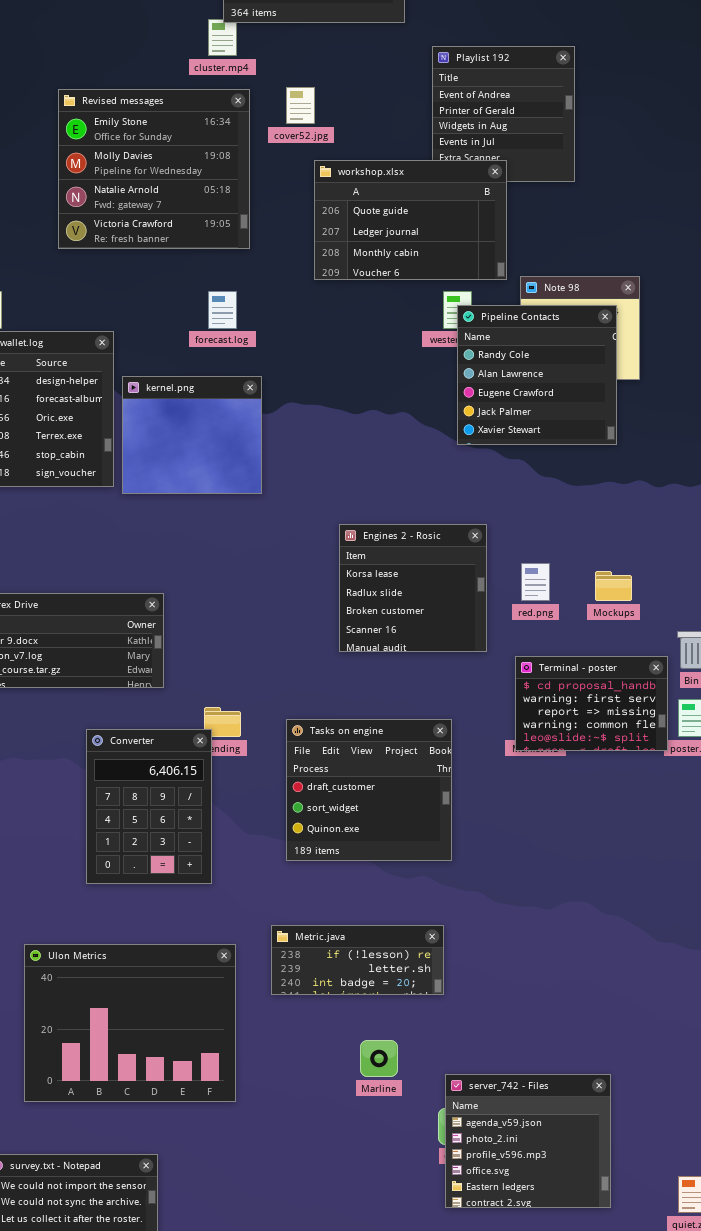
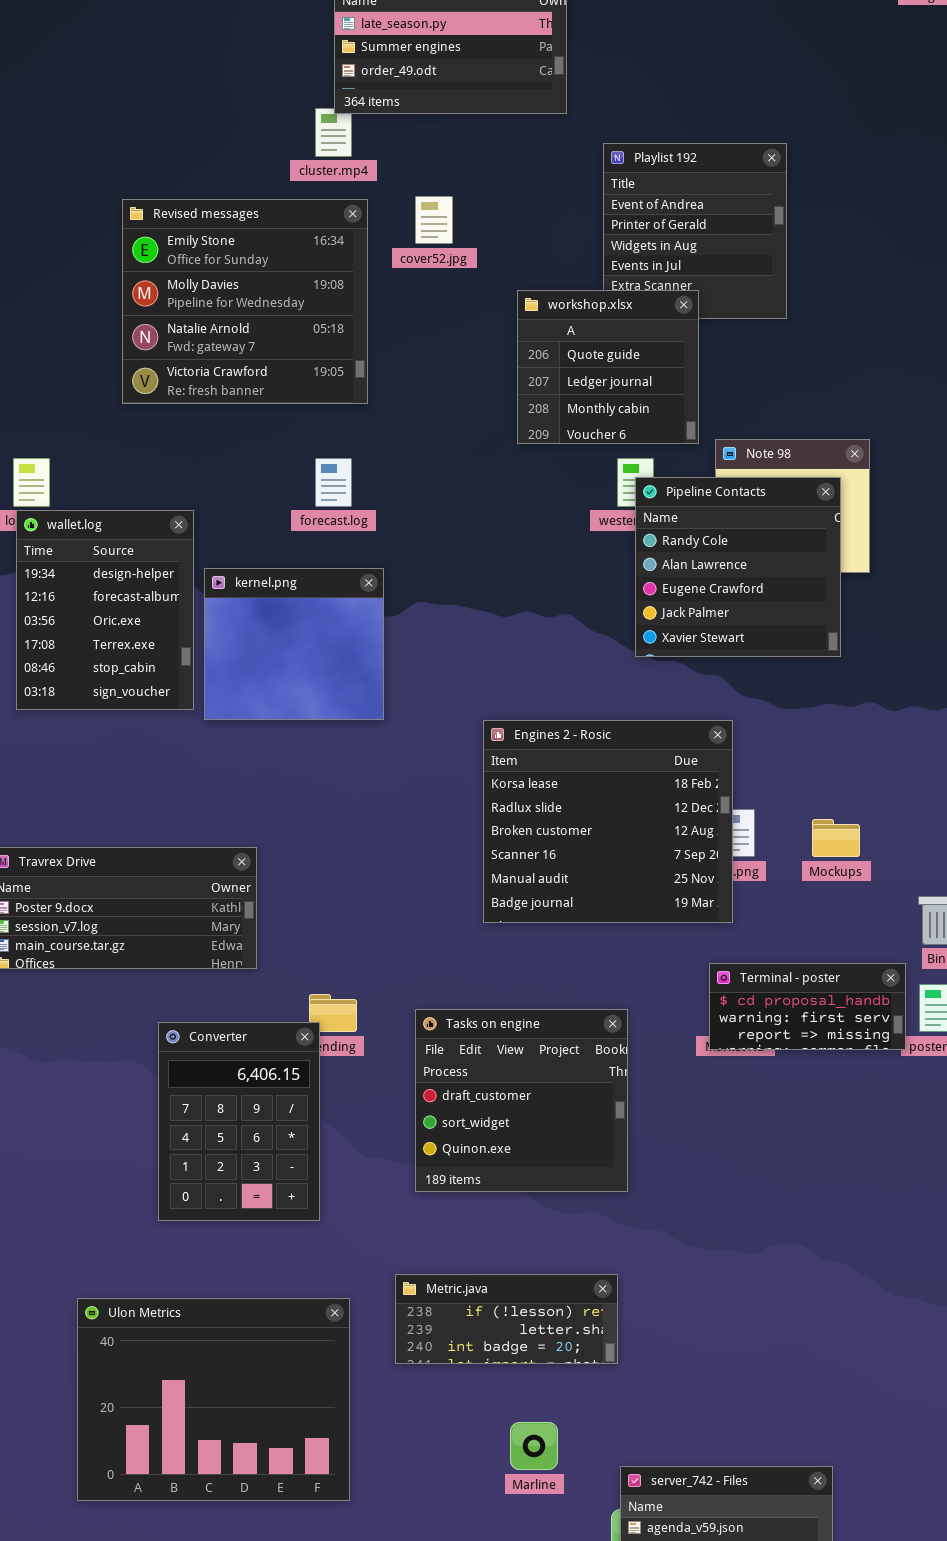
workshop.xlsx: [314,160,507,280] -> [517,290,699,444], resized
Engines 2 - Rosic: [339,524,487,652] -> [483,720,733,923], resized
Terminal - poster: [515,656,668,751] -> [709,963,906,1050], resized

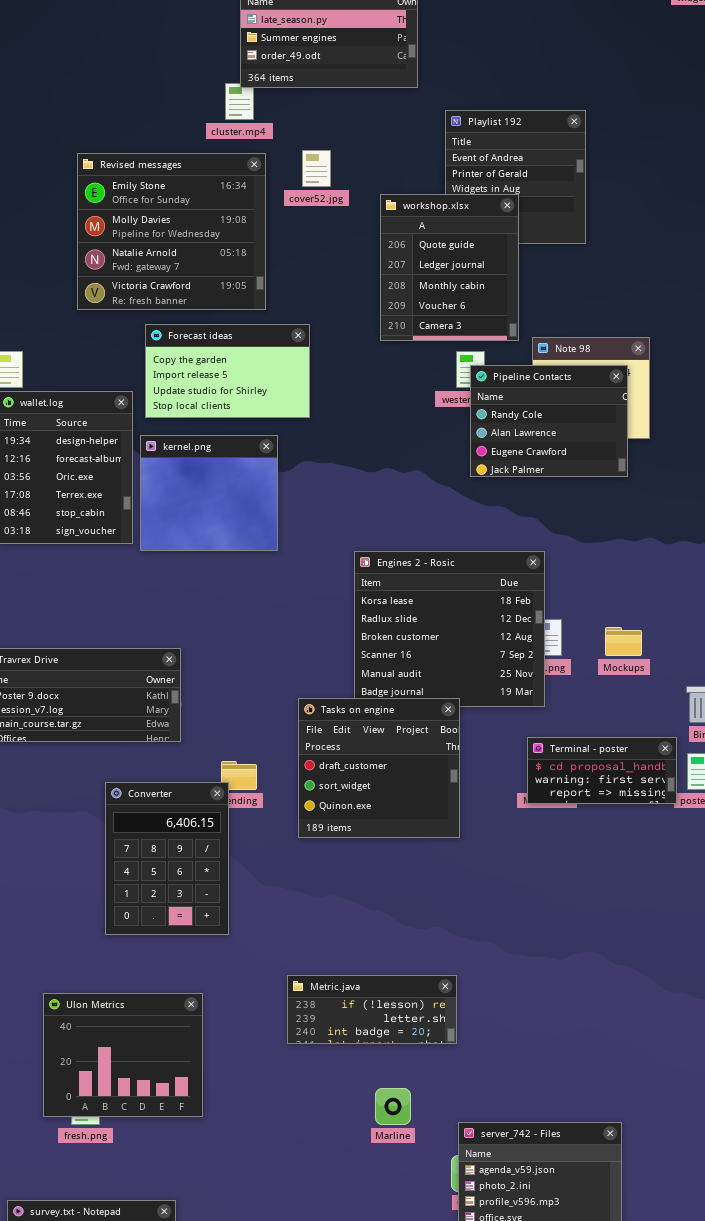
workshop.xlsx: [517,290,699,444] -> [380,194,519,341], resized
Forecast ideas: none -> [145,324,310,418], opened
Pipeline Contacts: [635,477,841,657] -> [470,365,628,477], resized
Tasks on engine: [415,1009,628,1192] -> [298,698,460,838], moved
Ulon Metrics: [77,1298,350,1501] -> [43,993,203,1117], resized

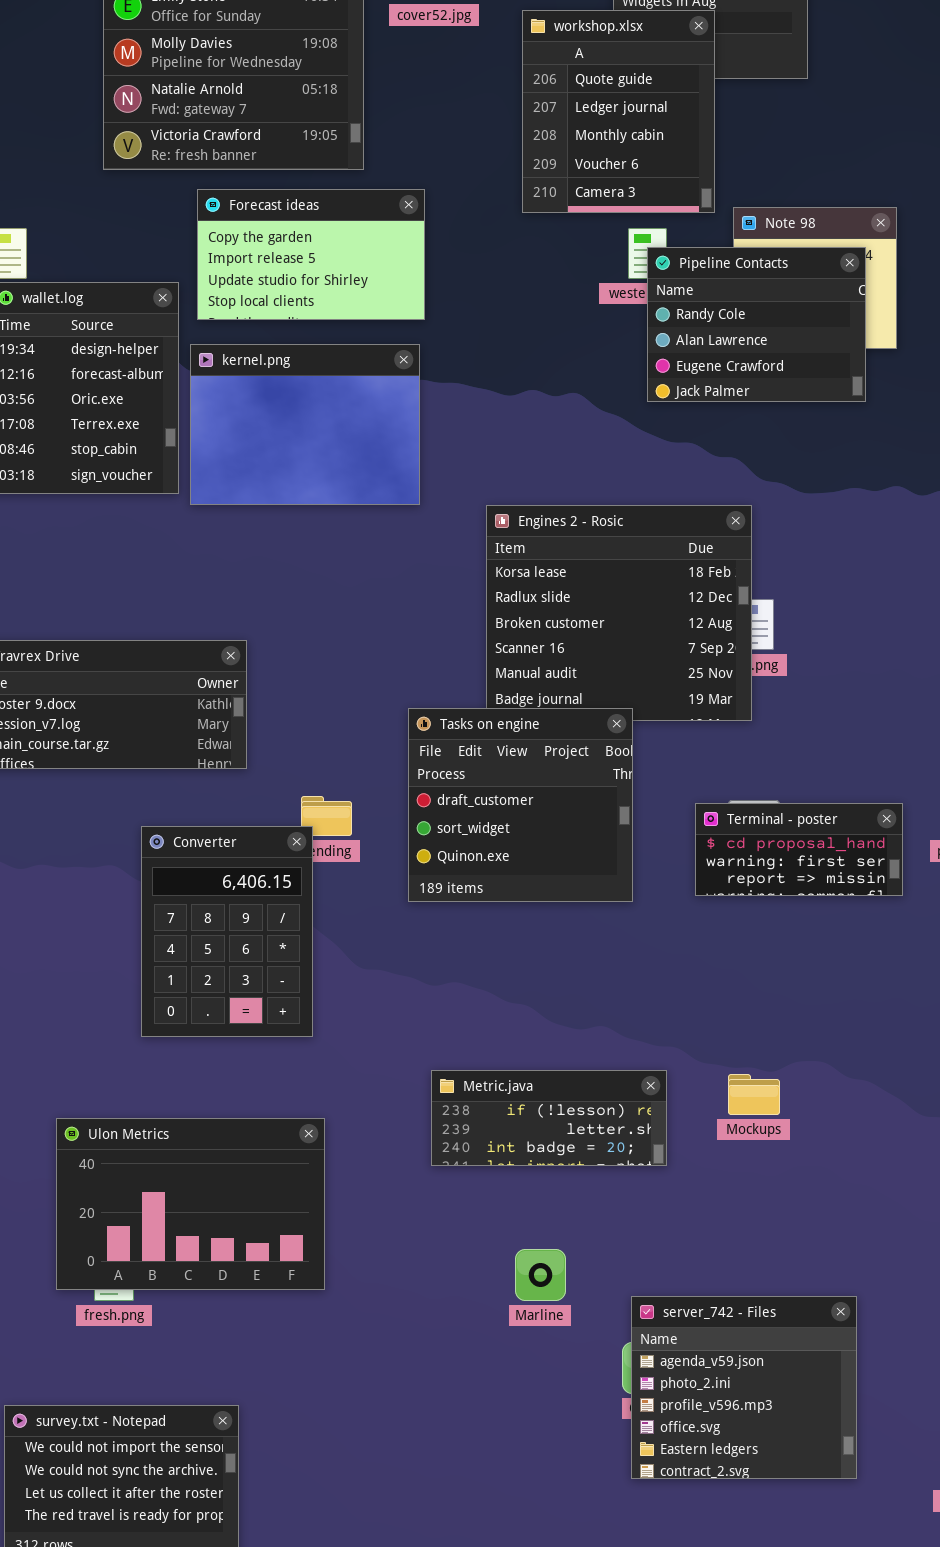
kernel.png: [140,435,278,551] -> [190,344,420,505], resized
Mockups: [605,627,642,656] -> [728,1074,780,1115], moved
Terminal - poster: [527,737,677,804] -> [695,803,903,896], moved
Metric.java: [287,975,457,1044] -> [431,1070,667,1166], moved
Ulon Metrics: [43,993,203,1117] -> [56,1118,325,1290], resized

